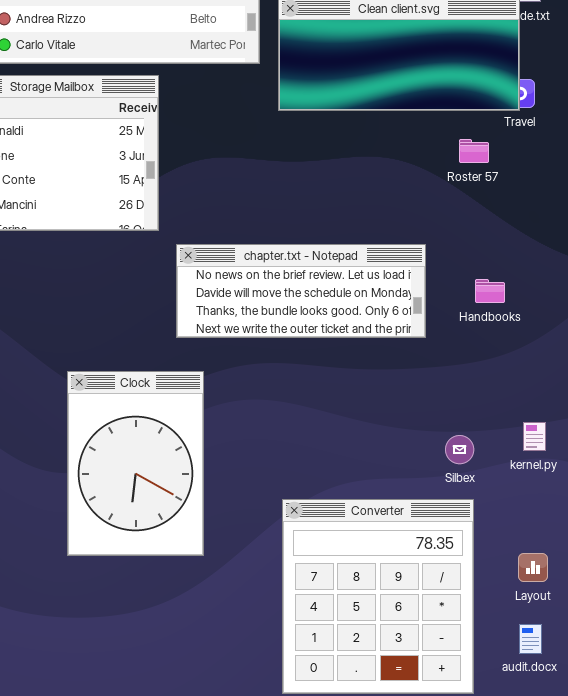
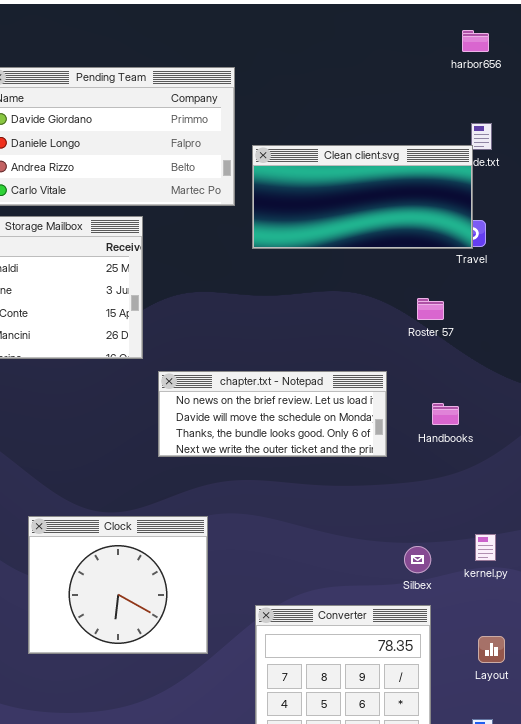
Roster 57: [459,139,489,163] -> [417,298,444,320], moved
Clock: [67,371,204,556] -> [28,516,208,654], moved, resized
Layout: [518,553,548,582] -> [478,636,505,663], moved

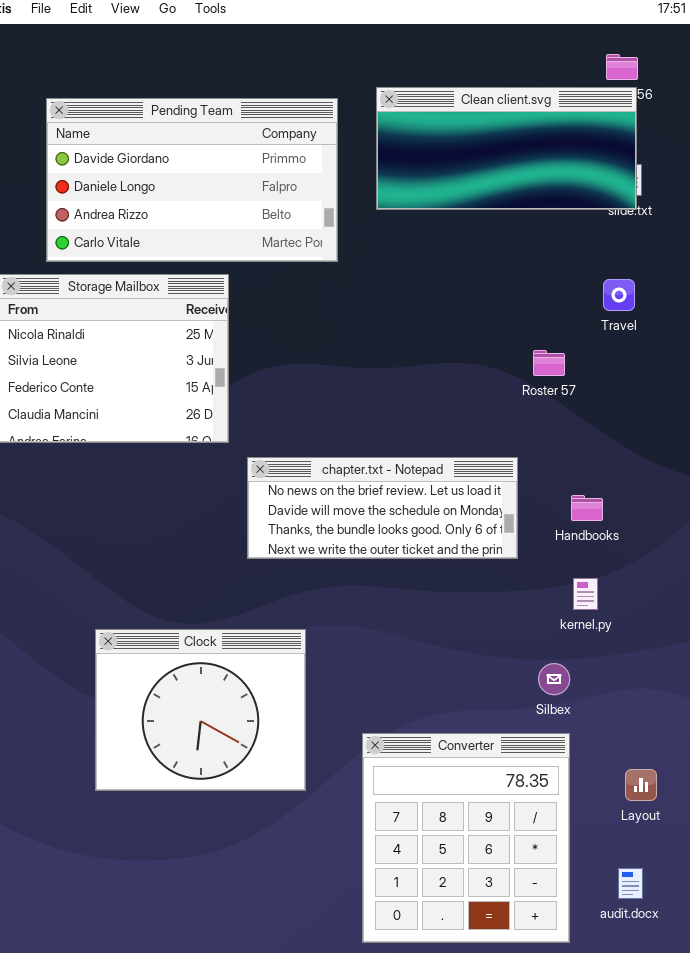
Clean client.svg: [252,145,473,249] -> [376,87,637,210], moved
Roster 57: [417,298,444,320] -> [533,350,565,376], moved
kernel.py: [475,534,496,561] -> [573,578,598,610], moved

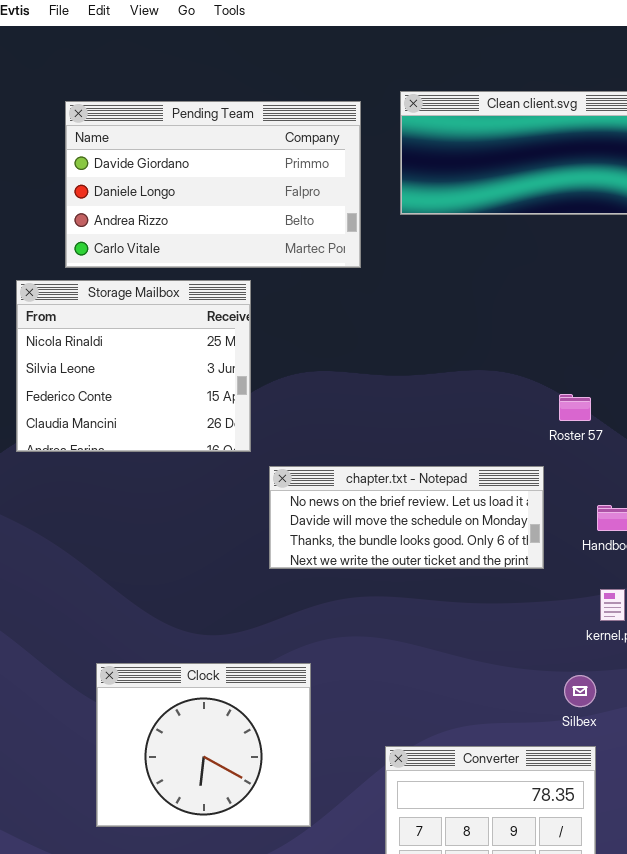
Roster 57: [533,350,565,376] -> [559,394,591,421], moved
Clock: [95,629,306,791] -> [96,663,311,827], moved

